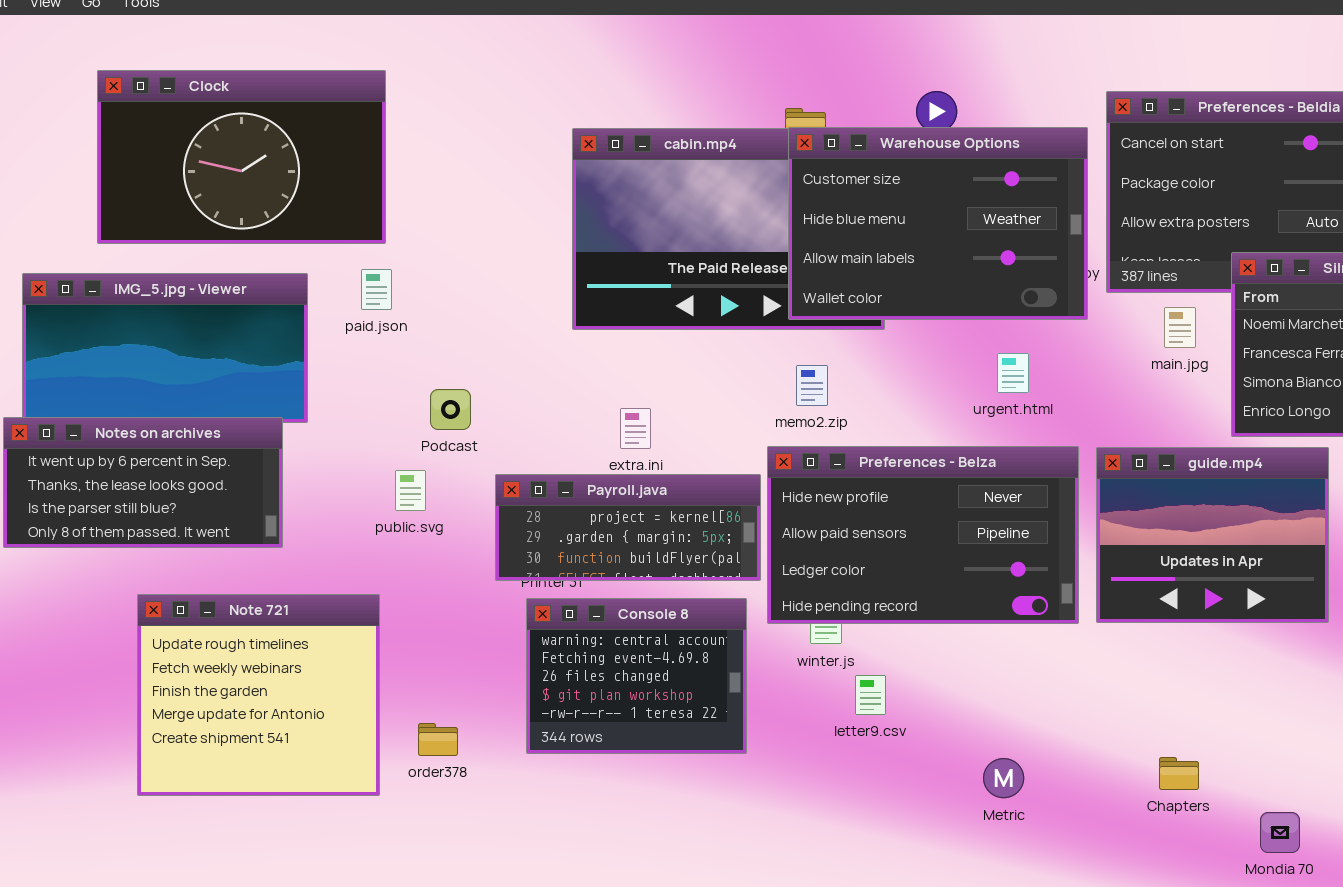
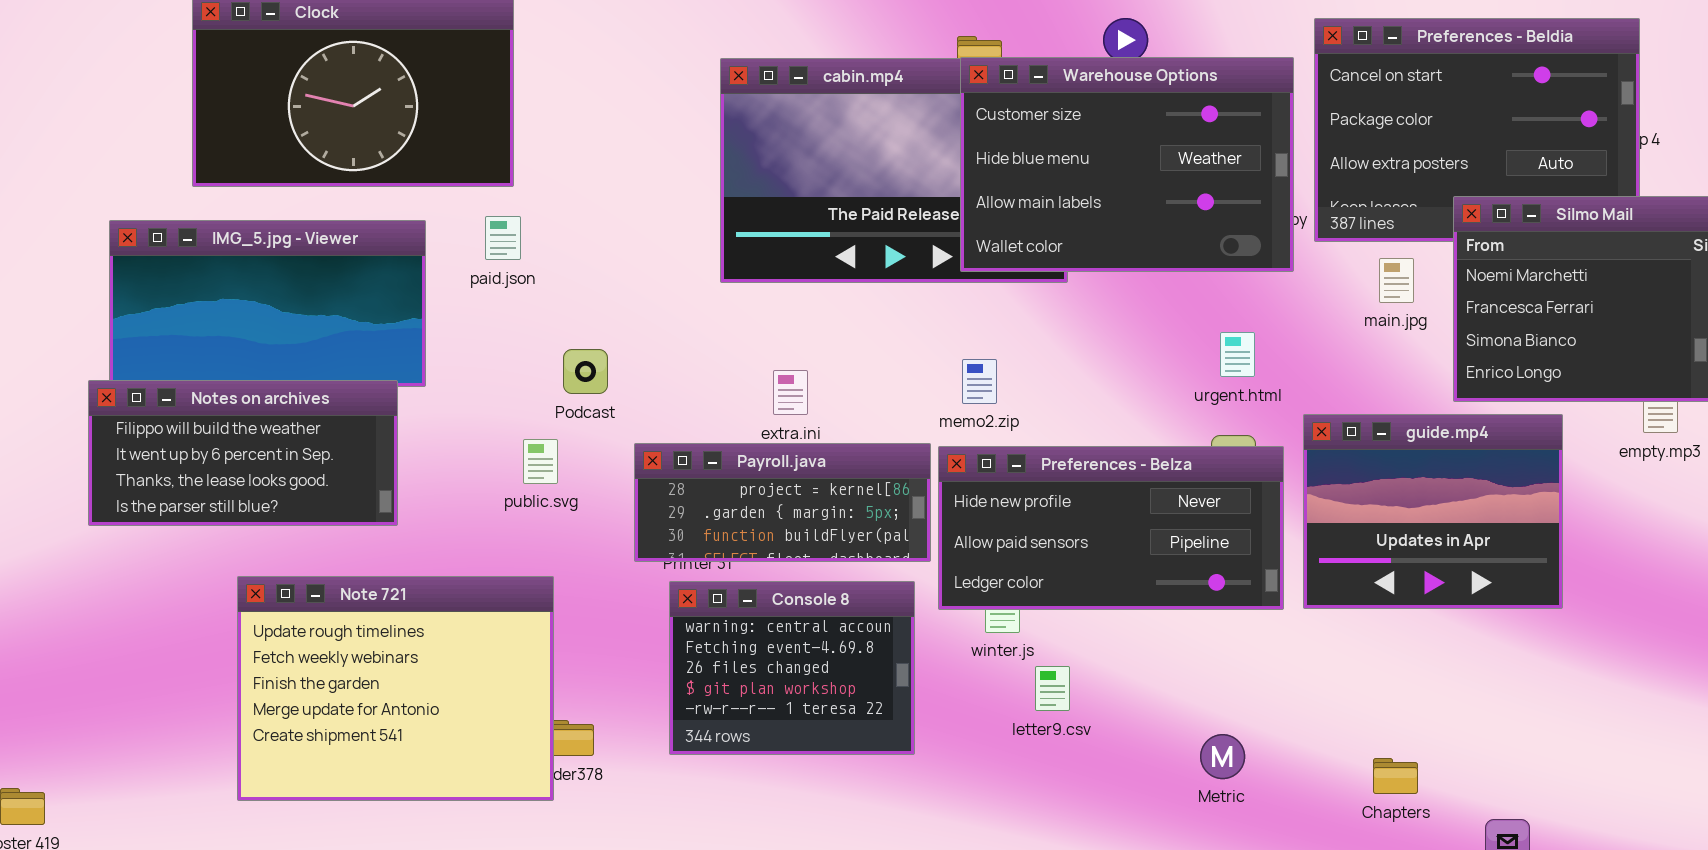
urgent.html: [997,353,1029,393] -> [1220,332,1255,377], moved
memo2.zip: [796,365,828,406] -> [962,359,997,404], moved
Notes on archives: [3,417,283,548] -> [88,380,398,526], scrolled up 1 row
Preferences - Belza: [767,446,1079,624] -> [938,446,1284,610], resized
Note 721: [137,594,380,796] -> [237,576,554,801], resized
Metric: [983,758,1024,798] -> [1200,734,1245,779], moved

